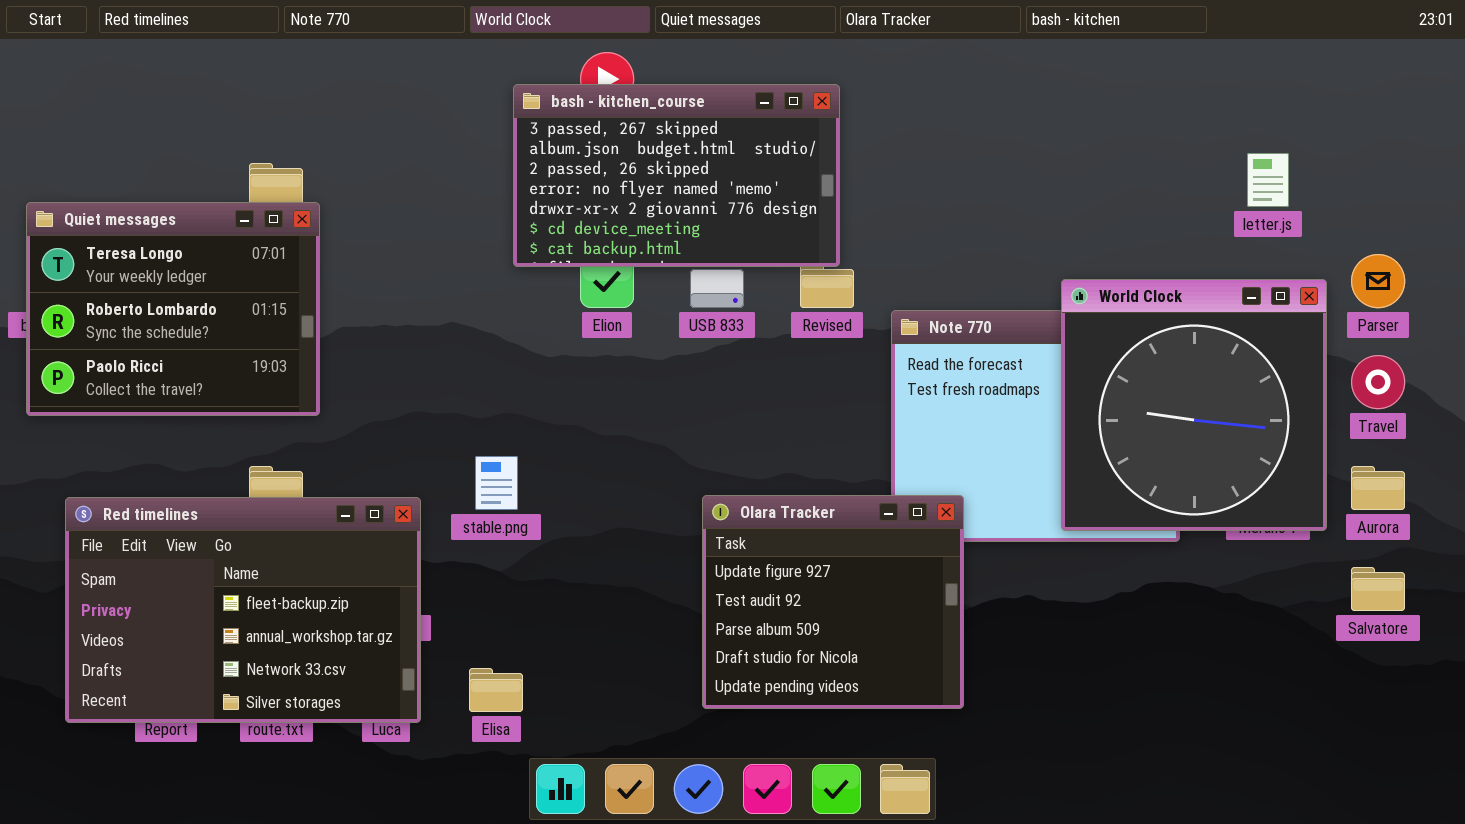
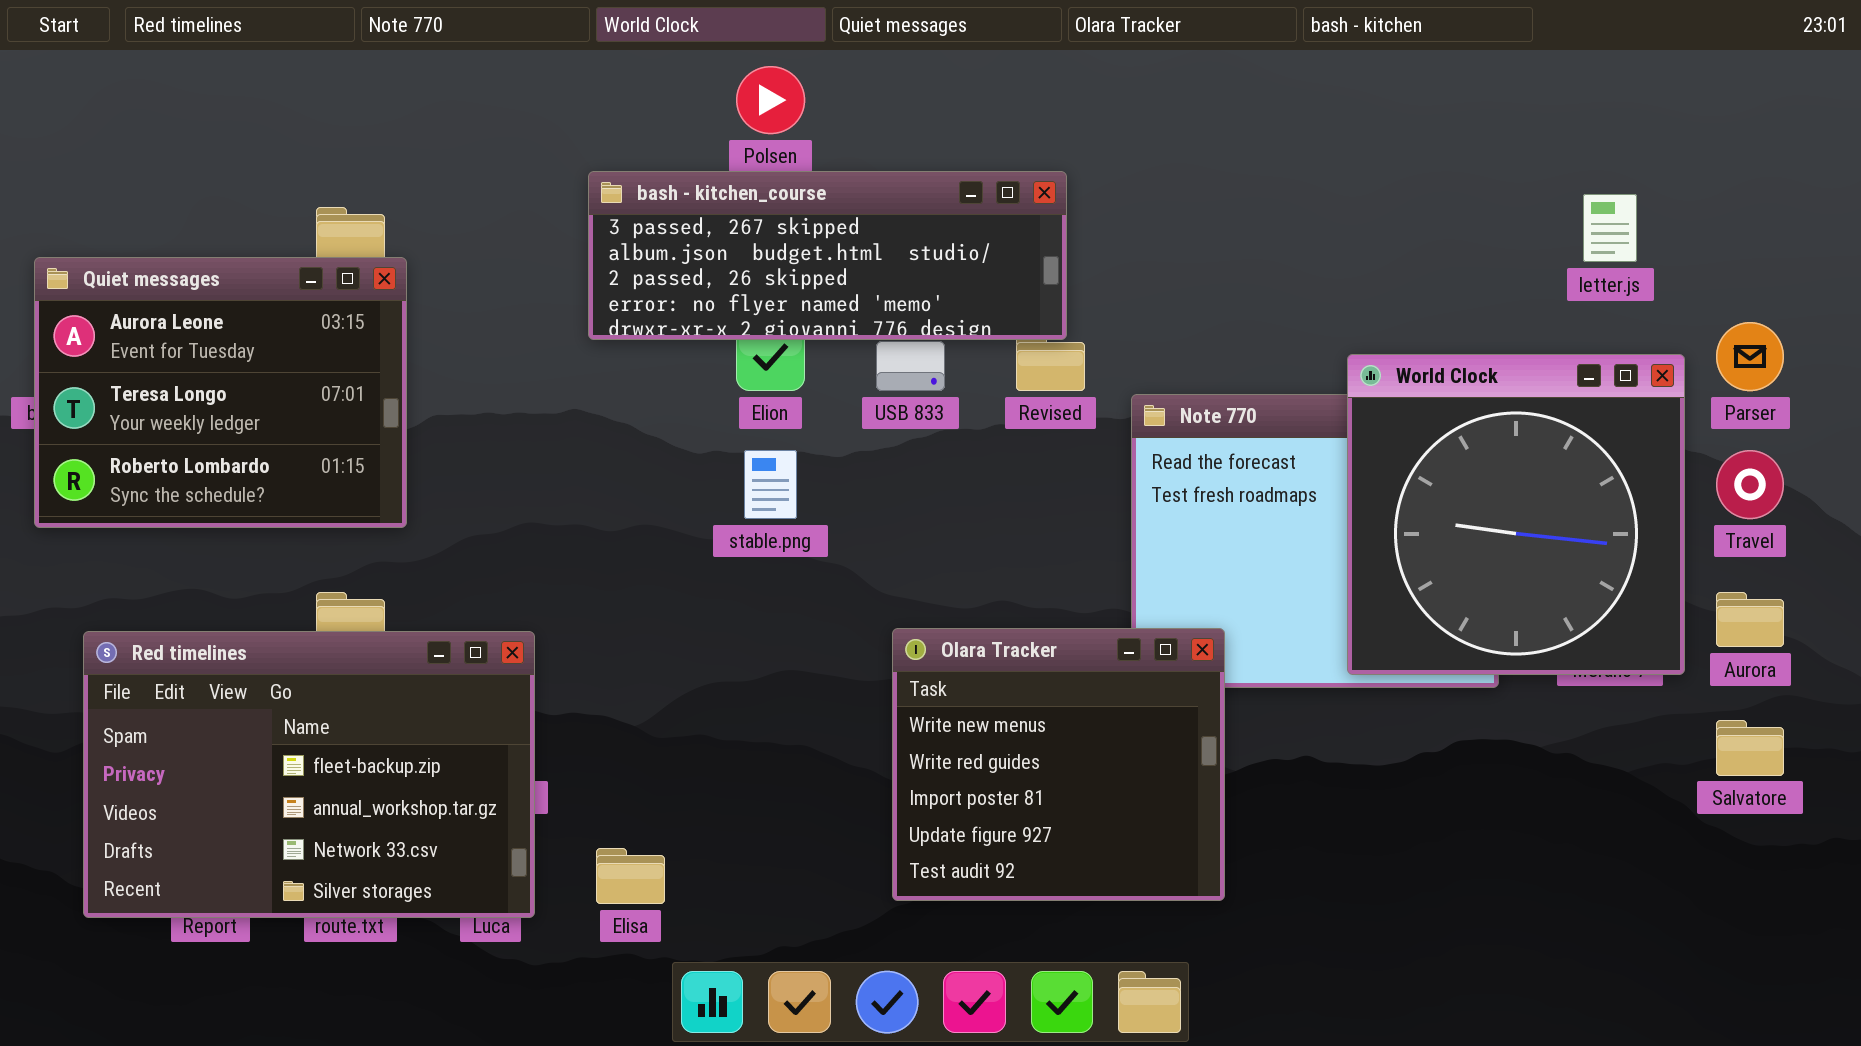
bash - kitchen_course: [513,84,840,267] -> [588,171,1067,340], resized
Quiet messages: [26,202,320,416] -> [34,257,407,528], scrolled up 1 row
stable.png: [475,456,518,510] -> [744,450,797,519], moved
Olara Tracker: [702,495,964,709] -> [892,628,1225,901], scrolled up 3 rows

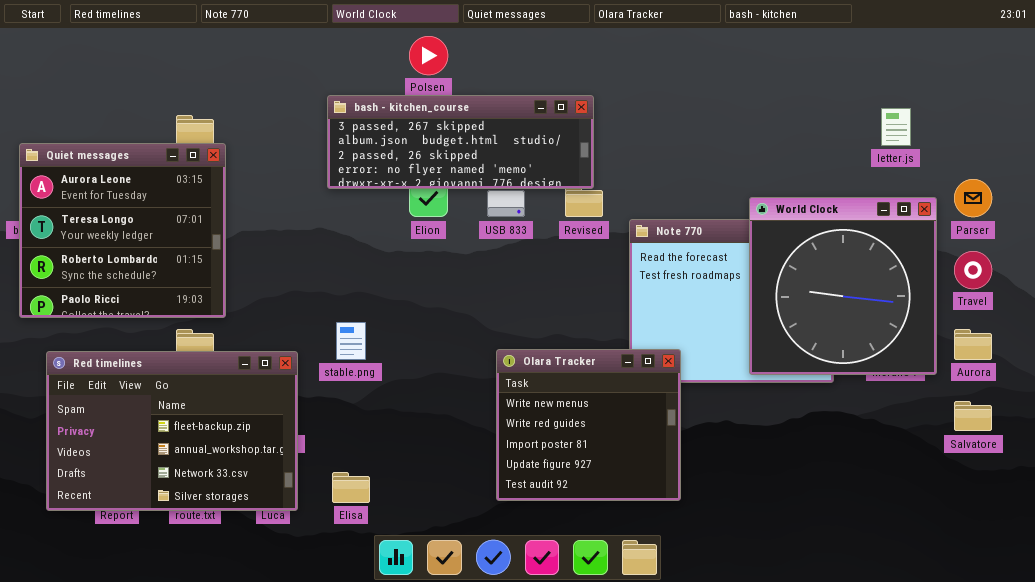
Quiet messages: [34,257,407,528] -> [19,143,226,318], resized
stable.png: [744,450,797,519] -> [336,322,366,360], moved

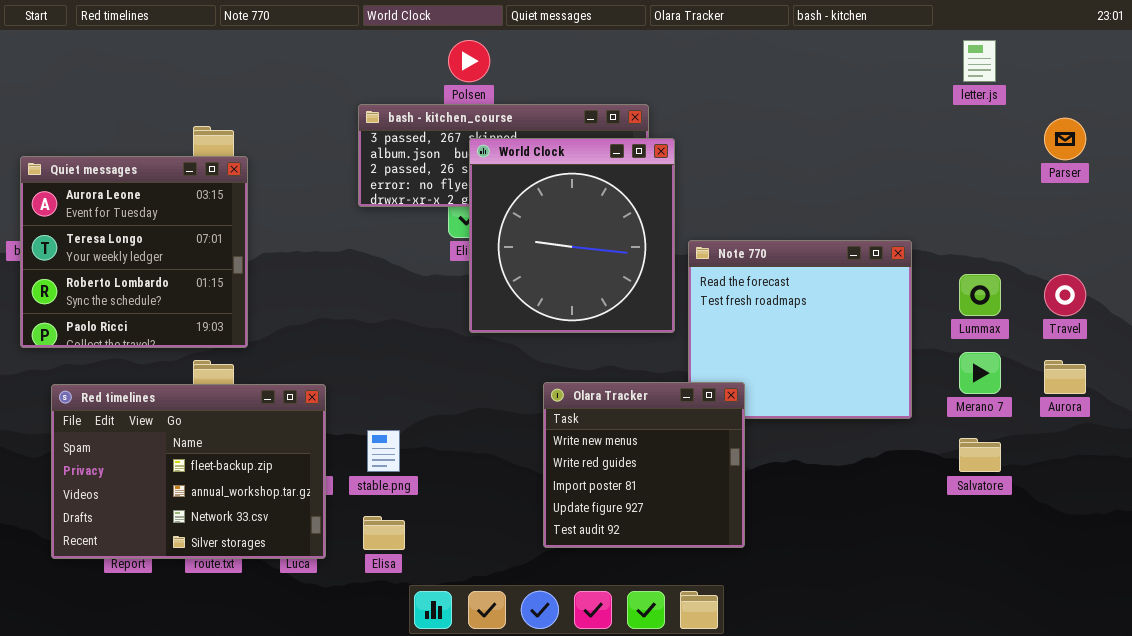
letter.js: [881,108,911,146] -> [963,40,996,82], moved
Parser: [954,179,992,217] -> [1044,118,1086,160], moved
World Clock: [749,197,937,375] -> [469,138,675,333], moved
stable.png: [336,322,366,360] -> [367,430,400,472], moved
Salvatore: [954,401,992,431] -> [959,438,1001,472], moved

